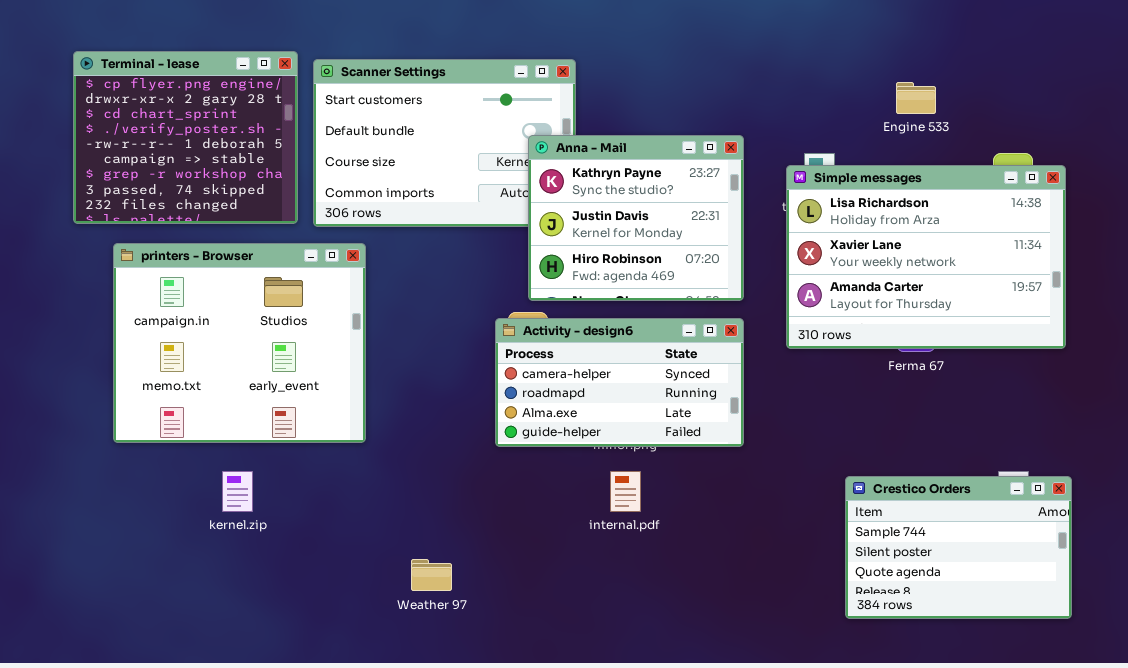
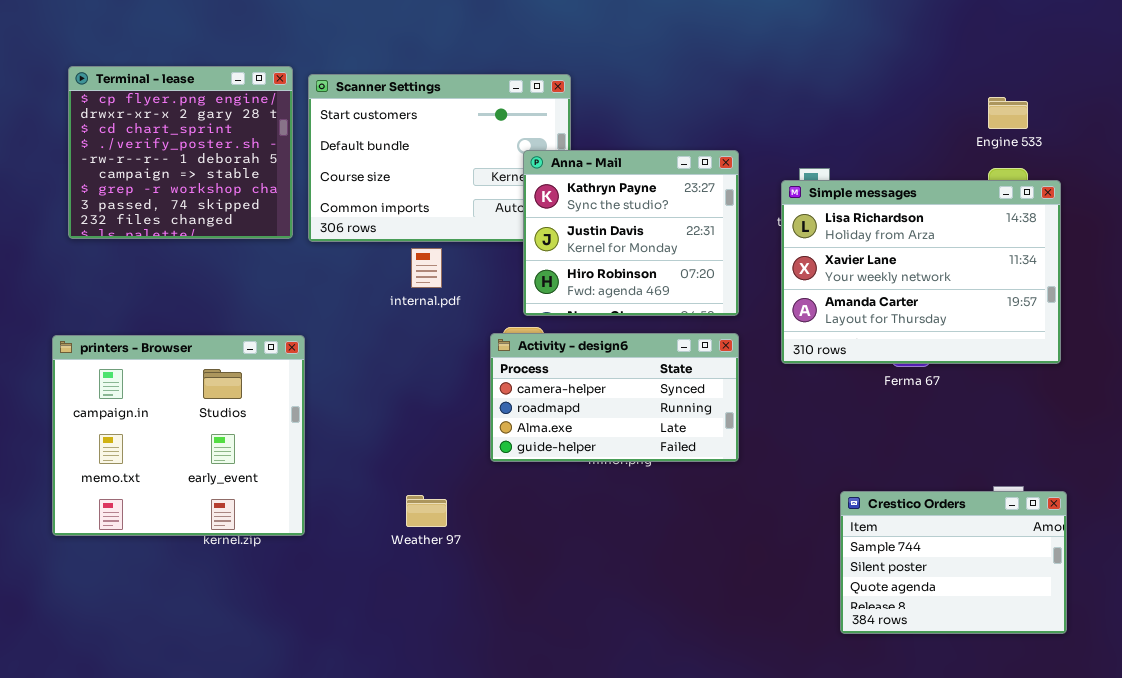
Engine 533: [896,82,936,114] -> [988,97,1028,129], moved
printers - Browser: [113,243,366,443] -> [52,335,305,536], moved
internal.pdf: [610,471,641,512] -> [411,248,442,288], moved
Weather 97: [411,559,452,591] -> [406,495,447,527], moved

